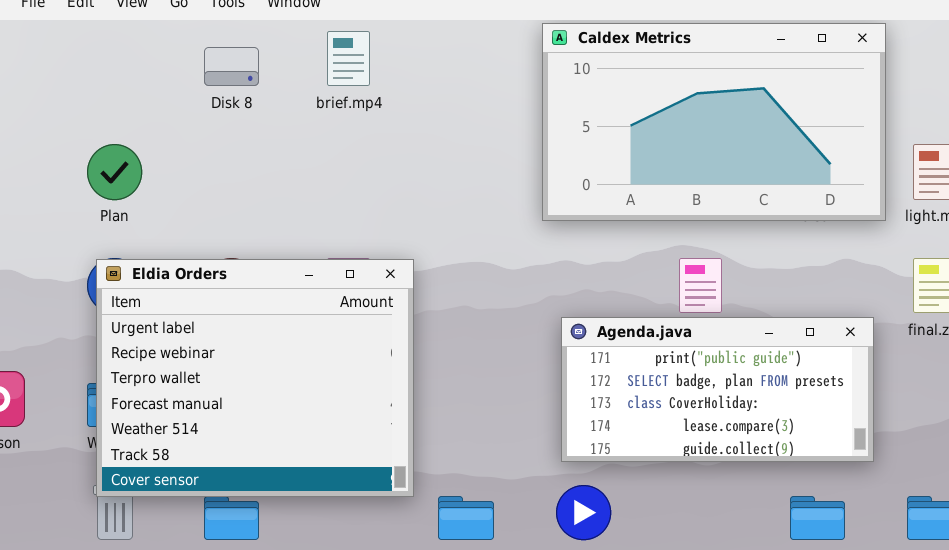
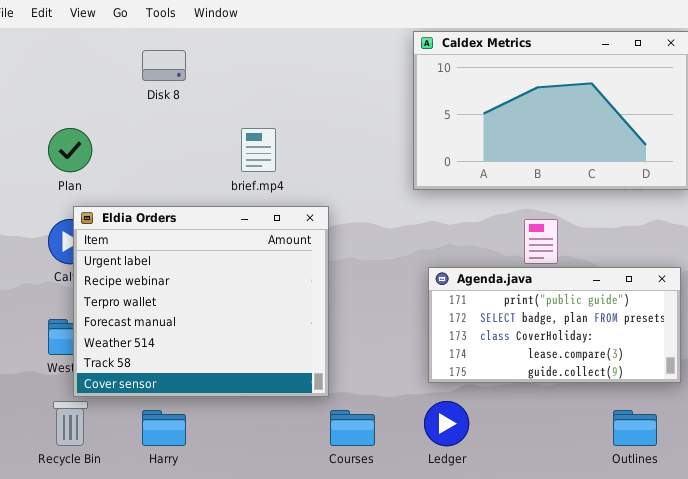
brief.mp4: [327,31,370,86] -> [241,128,276,172], moved
Eldia Orders: [96,259,414,497] -> [73,206,329,397], moved

